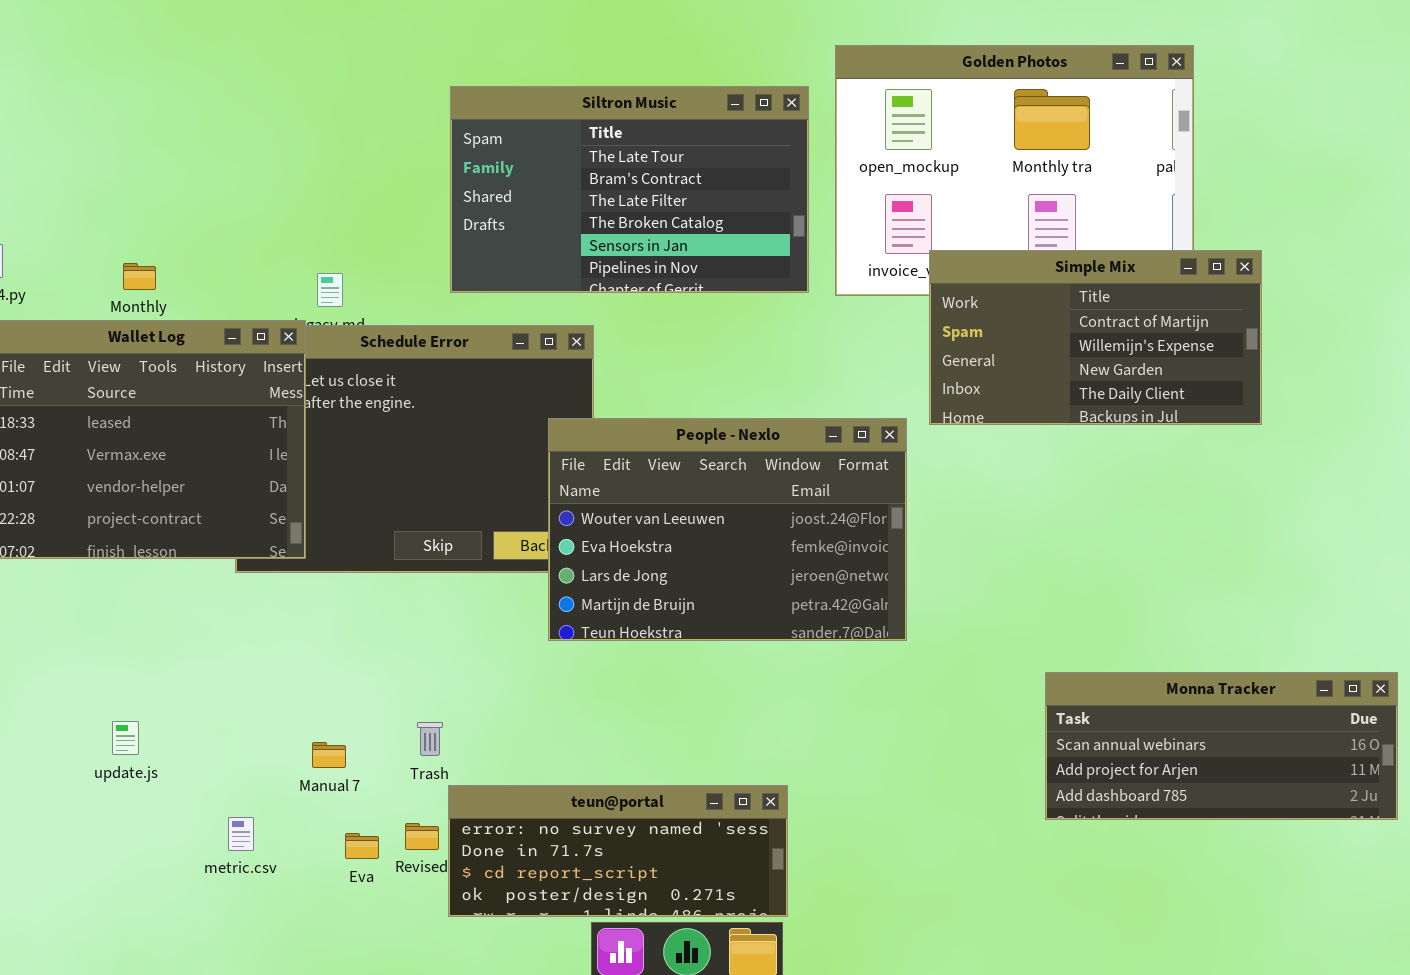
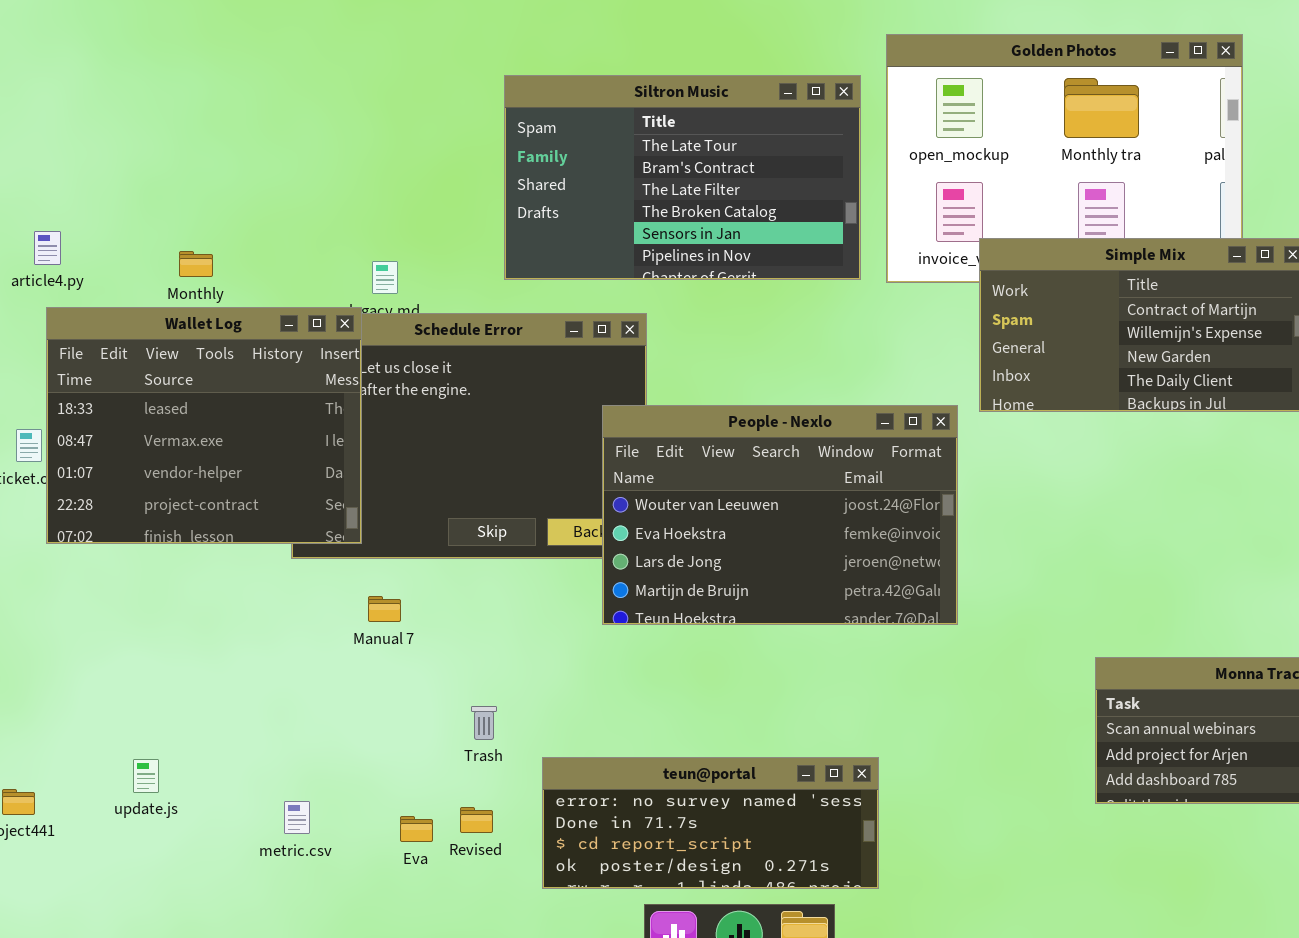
update.js: [112,721,139,755] -> [133,759,159,793], moved
Manual 7: [312,742,346,768] -> [368,596,401,622], moved
teun@portal: [448,785,788,917] -> [542,757,879,889], moved

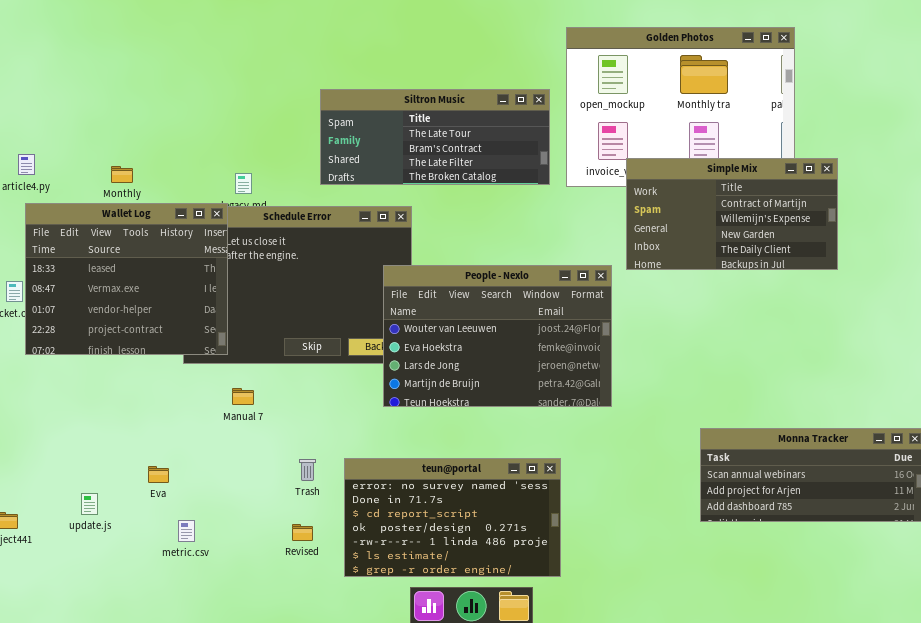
Siltron Music: [504,75,861,280] -> [320,89,550,185], resized
teun@portal: [542,757,879,889] -> [344,458,561,577], resized
Eva: [400,816,433,842] -> [148,466,169,483], moved

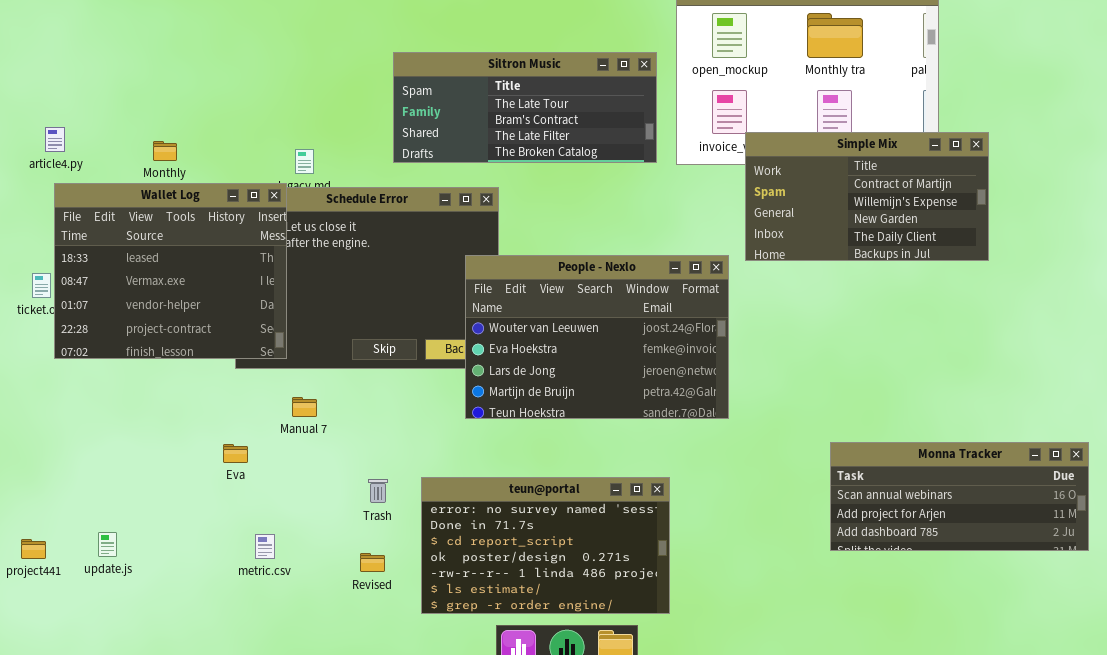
Eva: [148,466,169,483] -> [223,444,248,463], moved
update.js: [81,493,98,515] -> [98,532,117,557], moved
metric.csv: [178,520,195,542] -> [255,534,275,559], moved

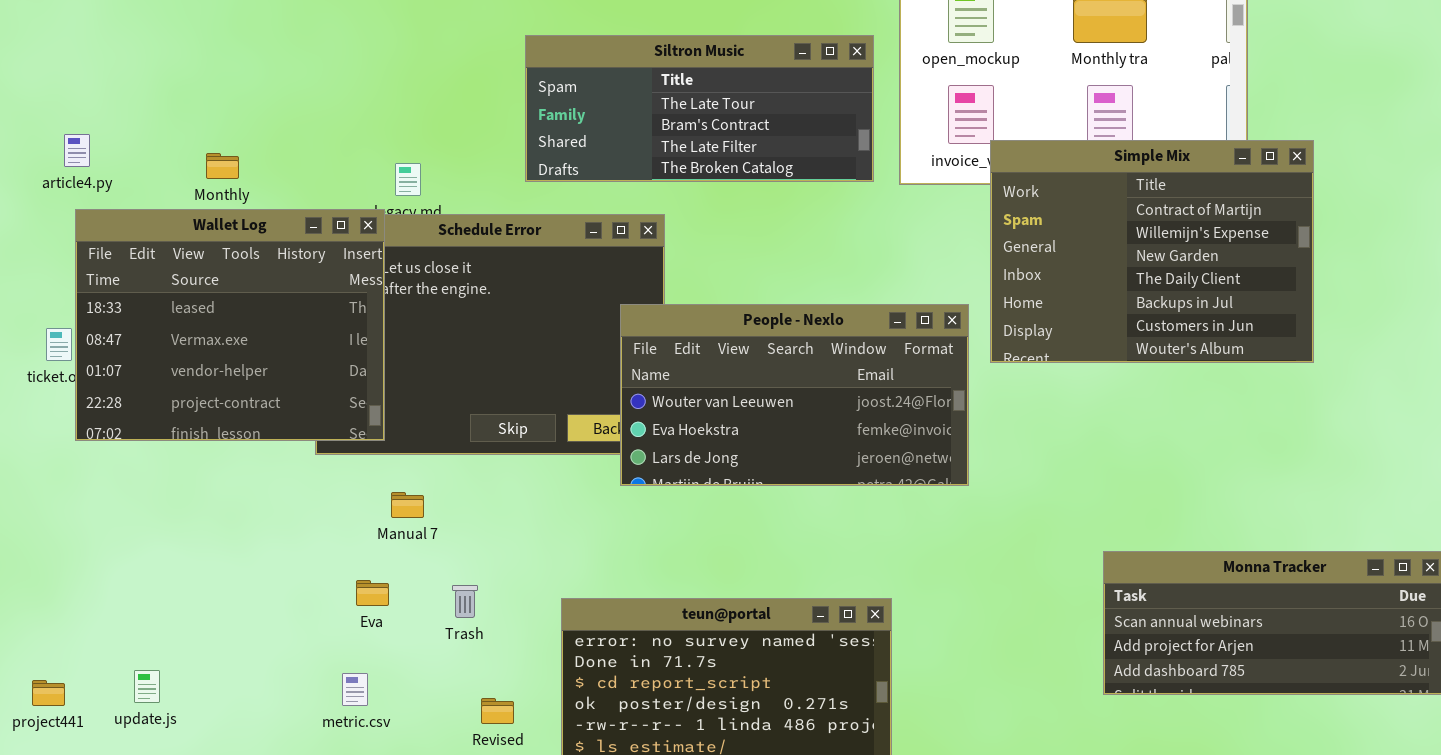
Simple Mix: [745,132,989,261] -> [990,140,1314,363], resized
People - Nexlo: [465,255,729,419] -> [620,304,969,486], resized
Eva: [223,444,248,463] -> [356,580,389,606], moved
Trash: [368,479,388,503] -> [452,585,478,618], moved

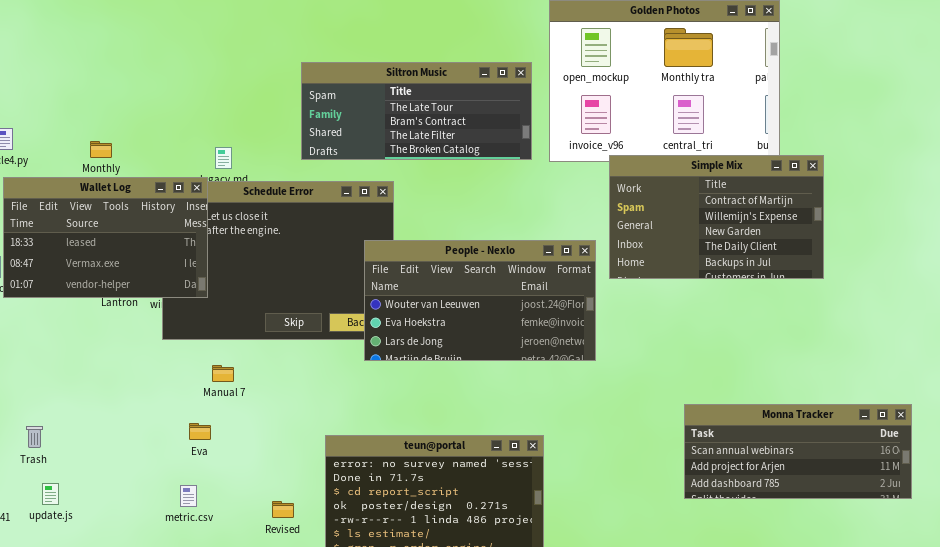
Simple Mix: [990,140,1314,363] -> [609,155,824,279], resized
Wallet Log: [75,209,385,441] -> [3,177,208,298], resized
Trash: [452,585,478,618] -> [26,426,43,448], moved

